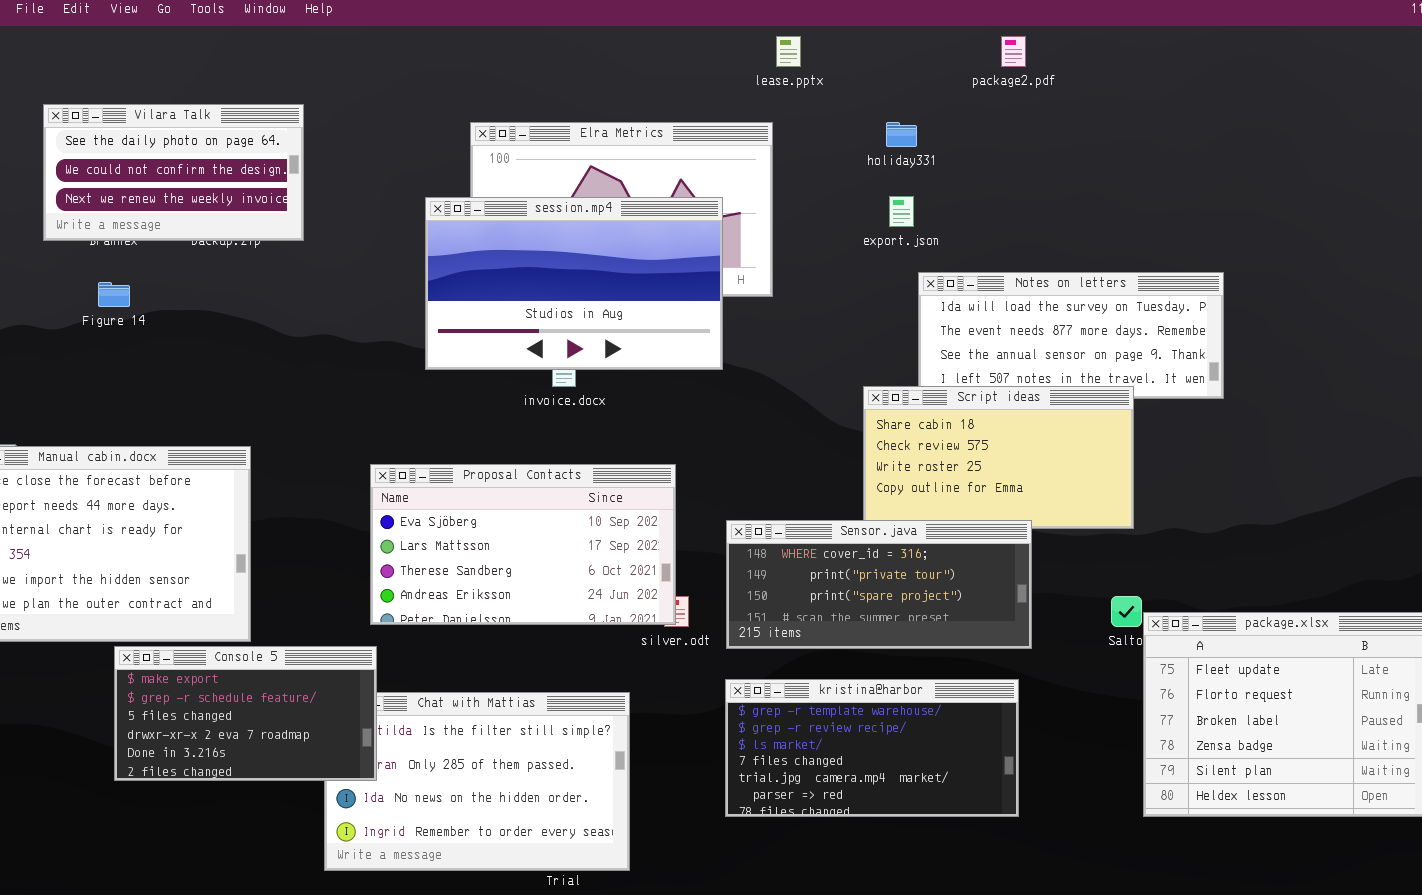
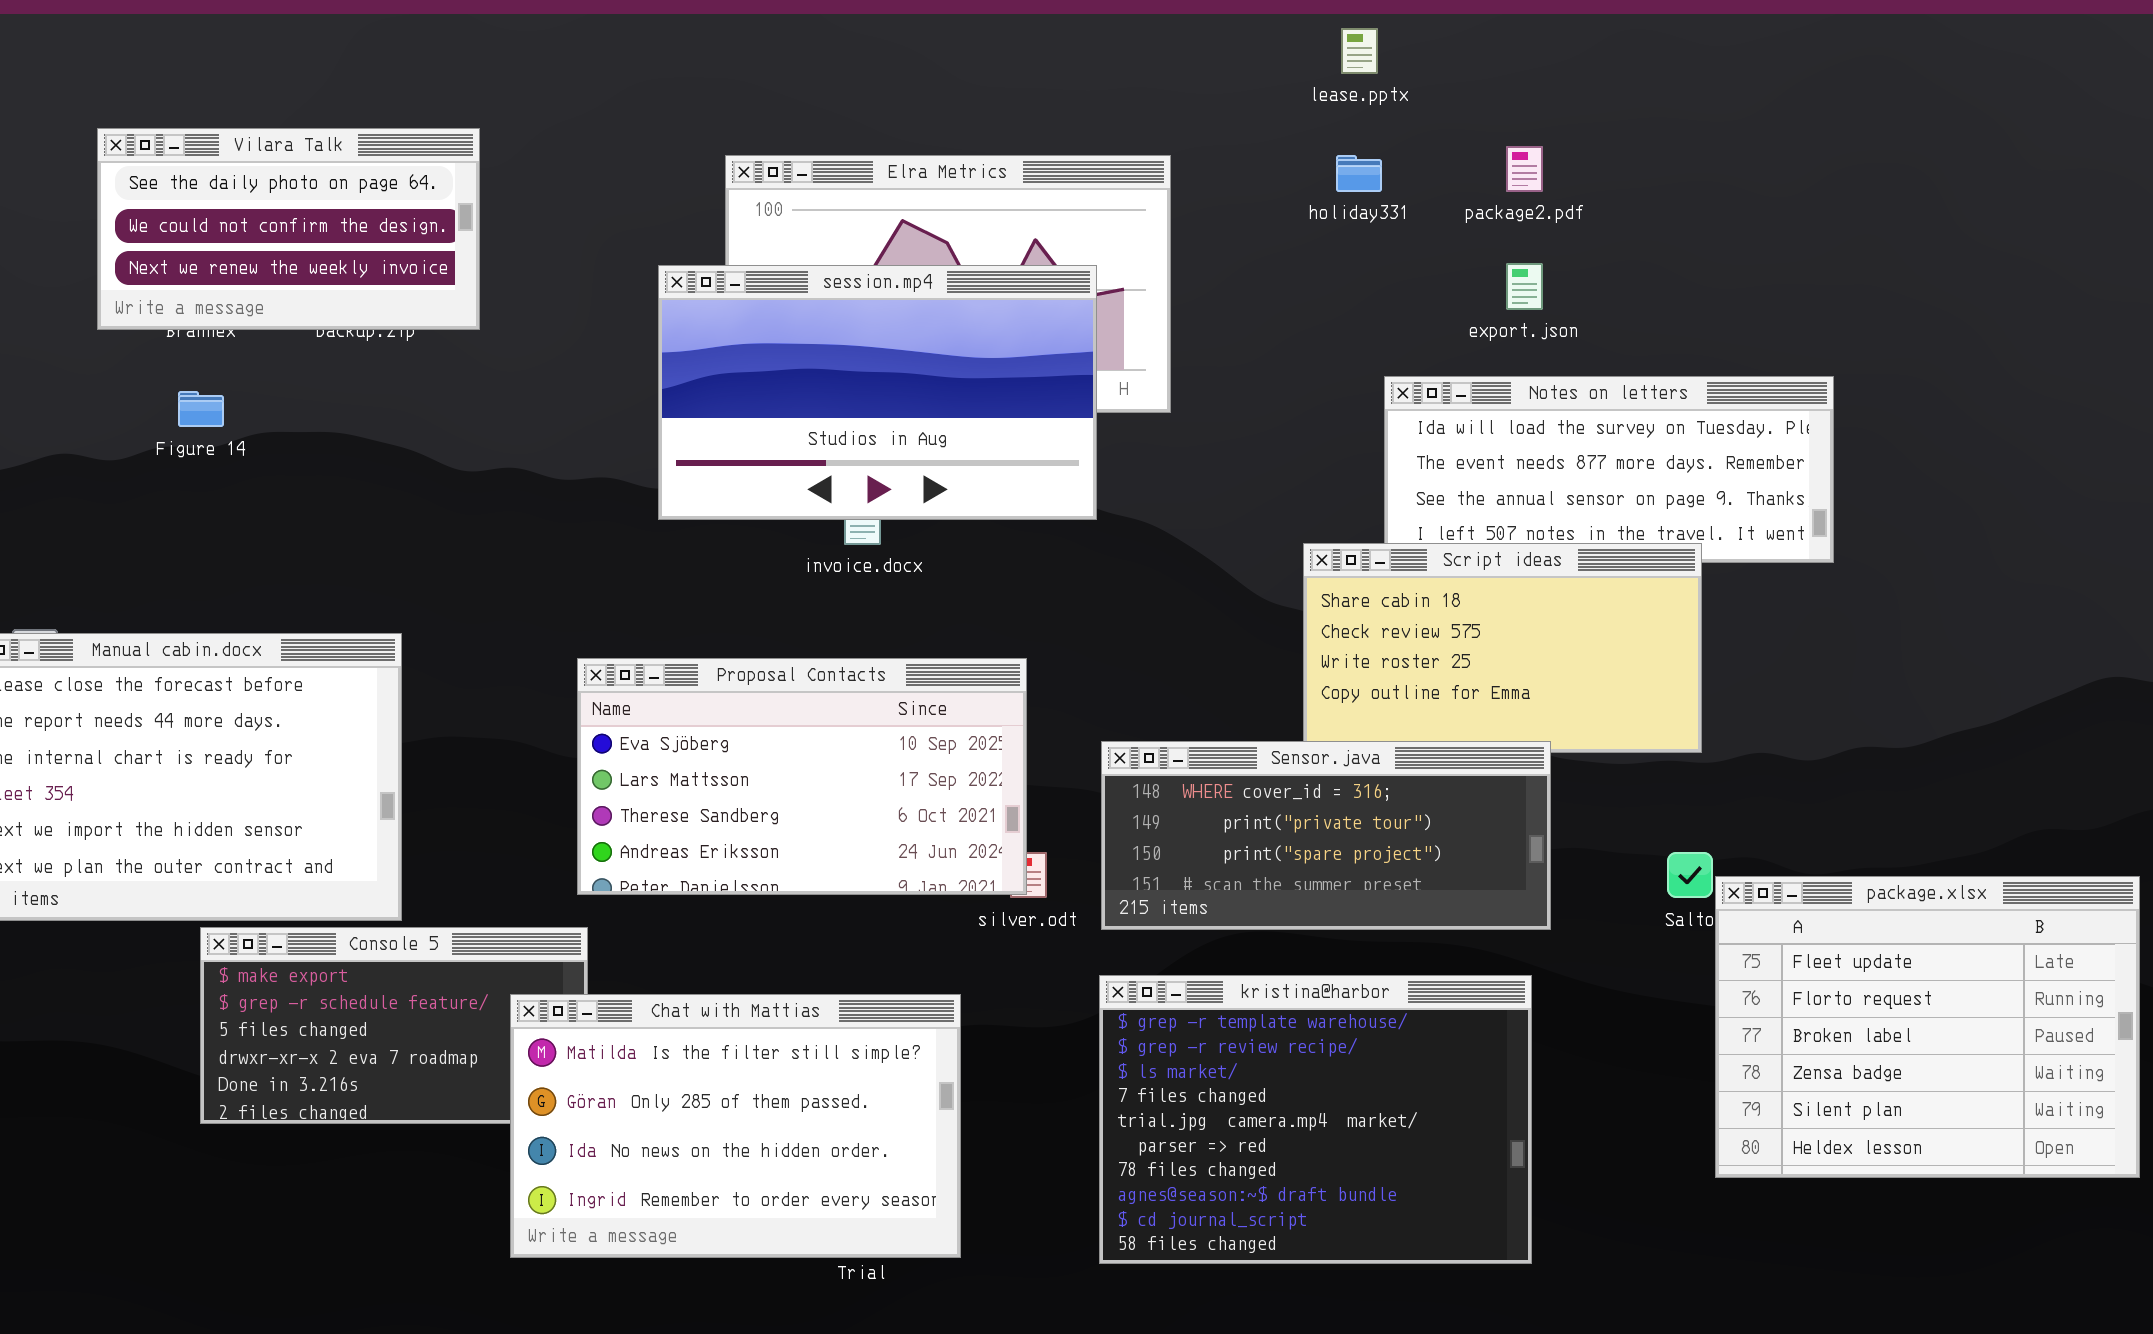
lease.pptx: [776,36,801,67] -> [1341,28,1378,74], moved
package2.pdf: [1001,36,1026,67] -> [1506,146,1543,192], moved
export.json: [889,196,914,227] -> [1506,263,1543,310], moved
kristina@harbor: [725,679,1019,817] -> [1099,975,1532,1264], resized
Chat with Mattias: [324,692,630,871] -> [510,994,961,1258], raised

